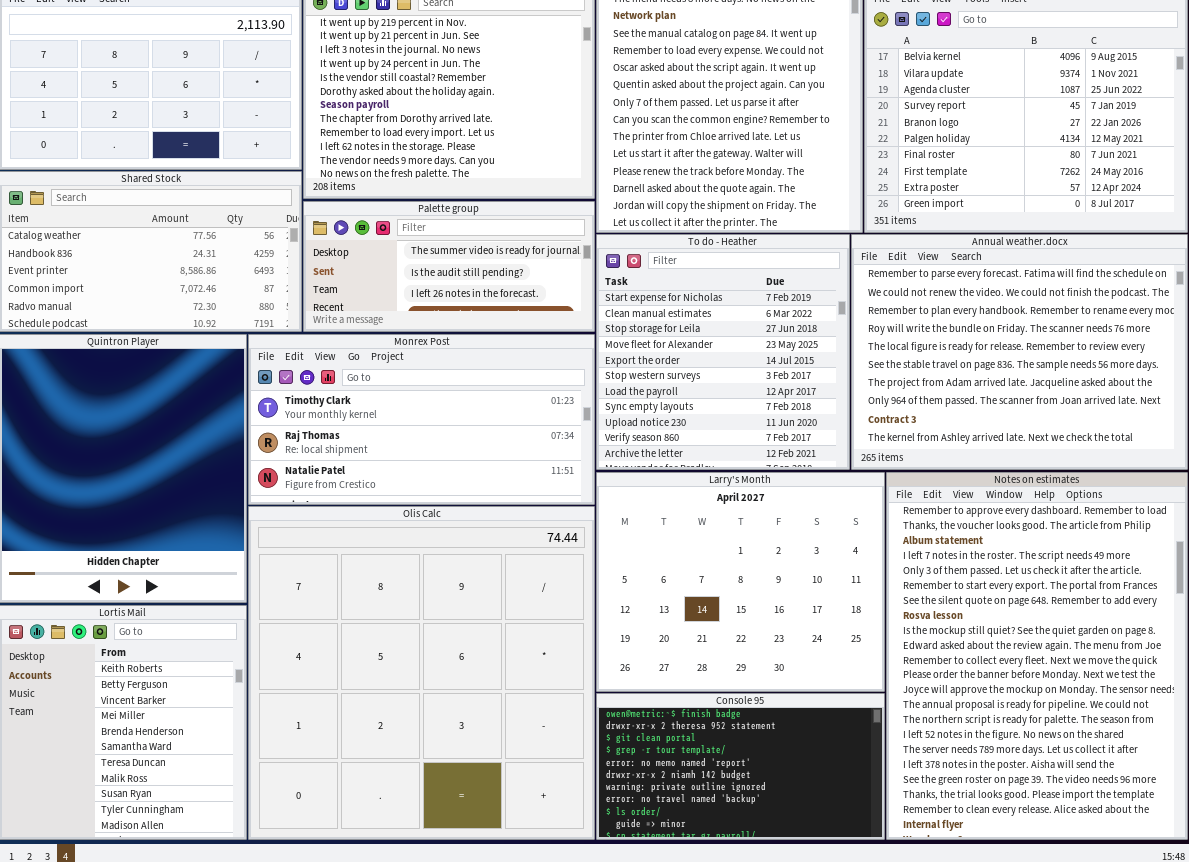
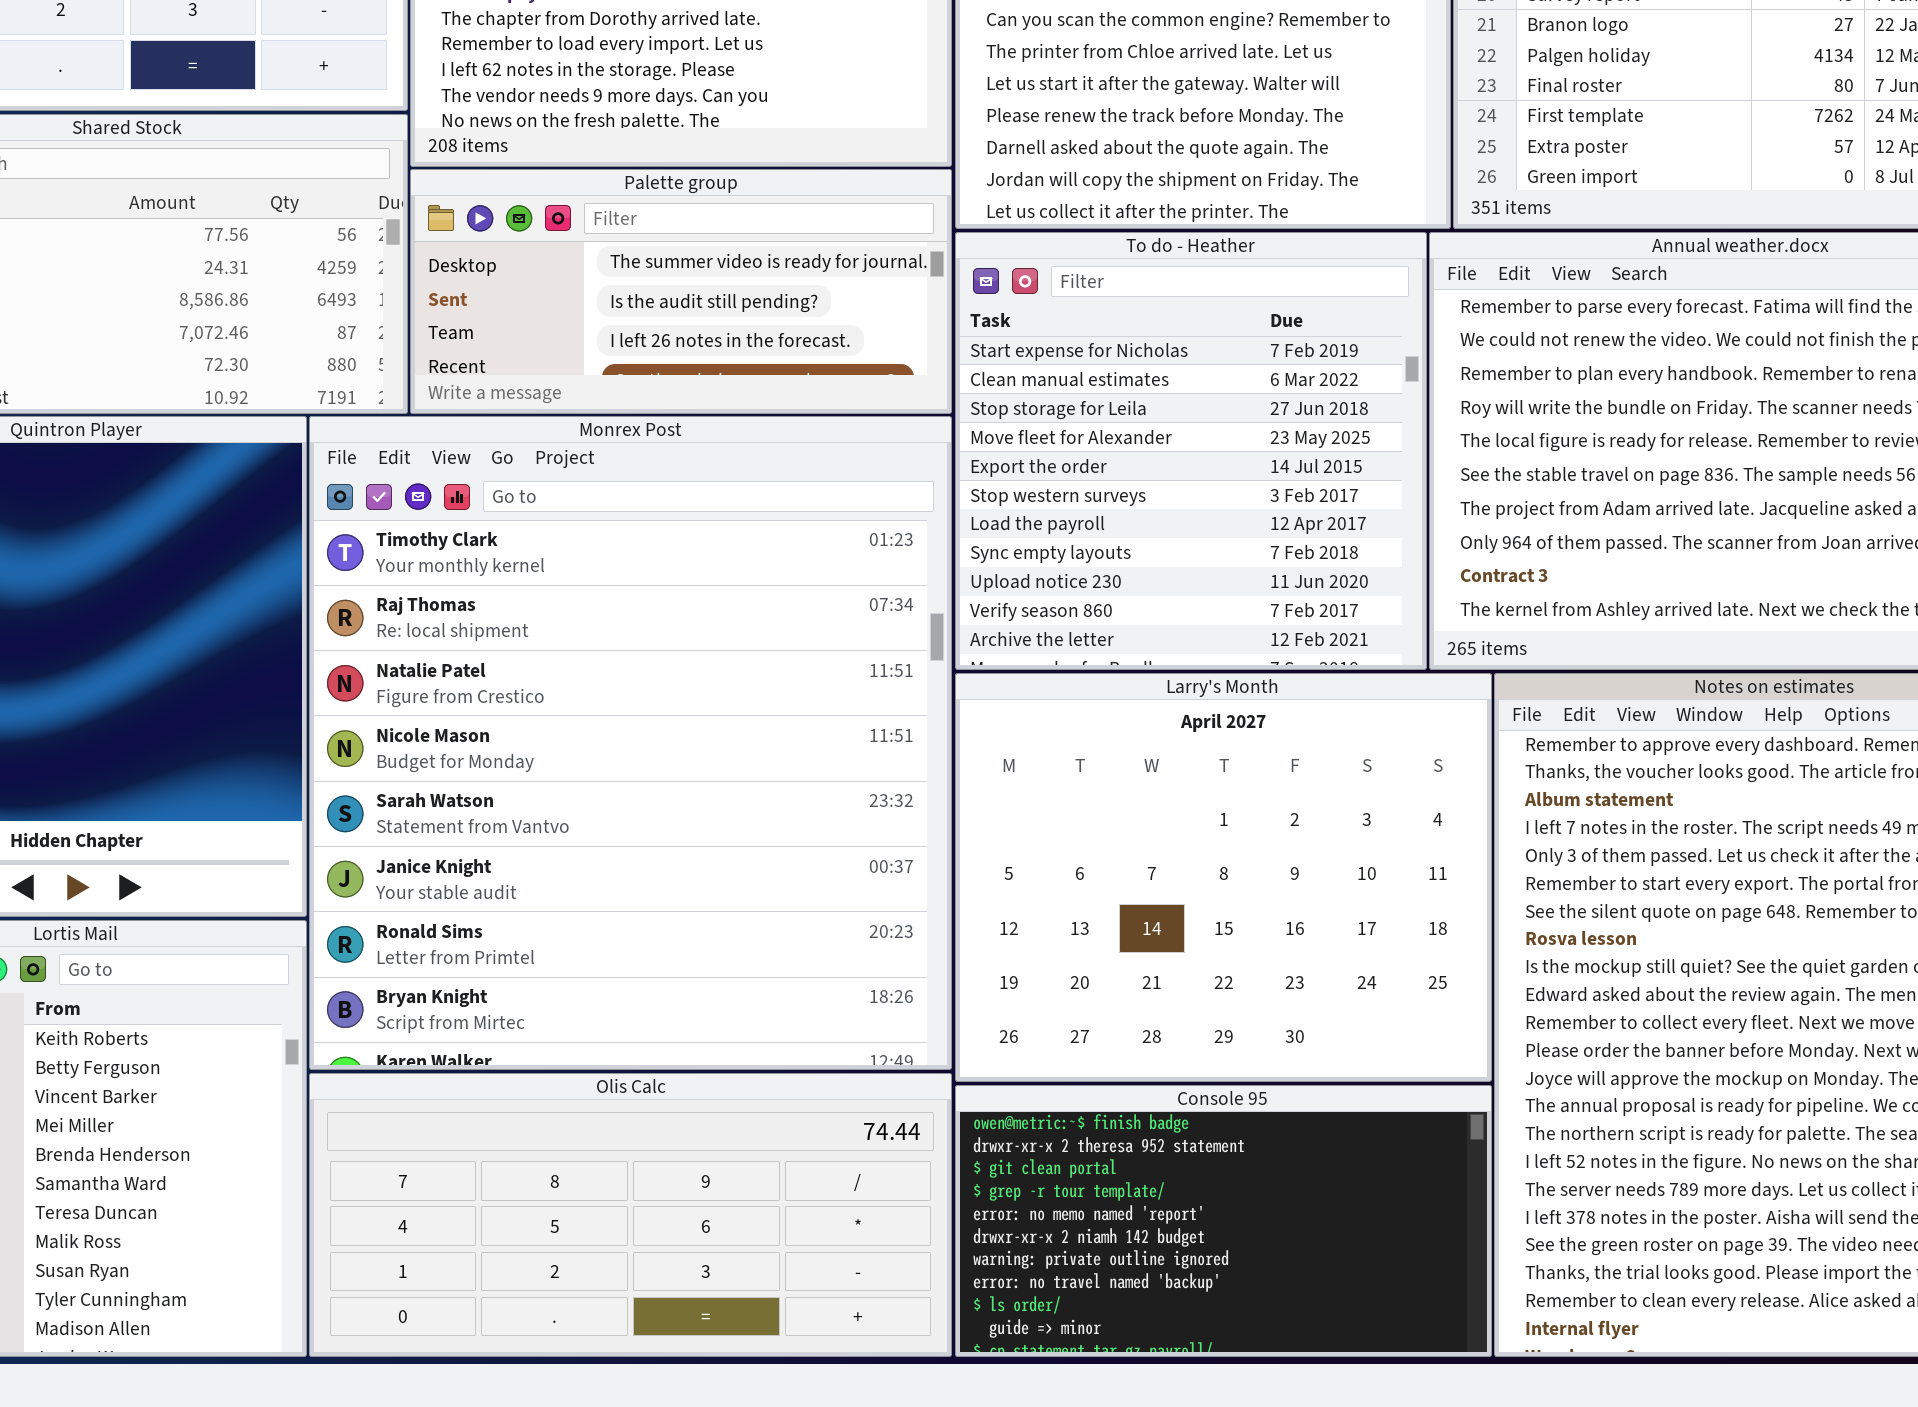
Monrex Post: [248,334,595,505] -> [309,416,952,1070], resized
Olis Calc: [248,506,595,840] -> [309,1073,952,1357], resized

